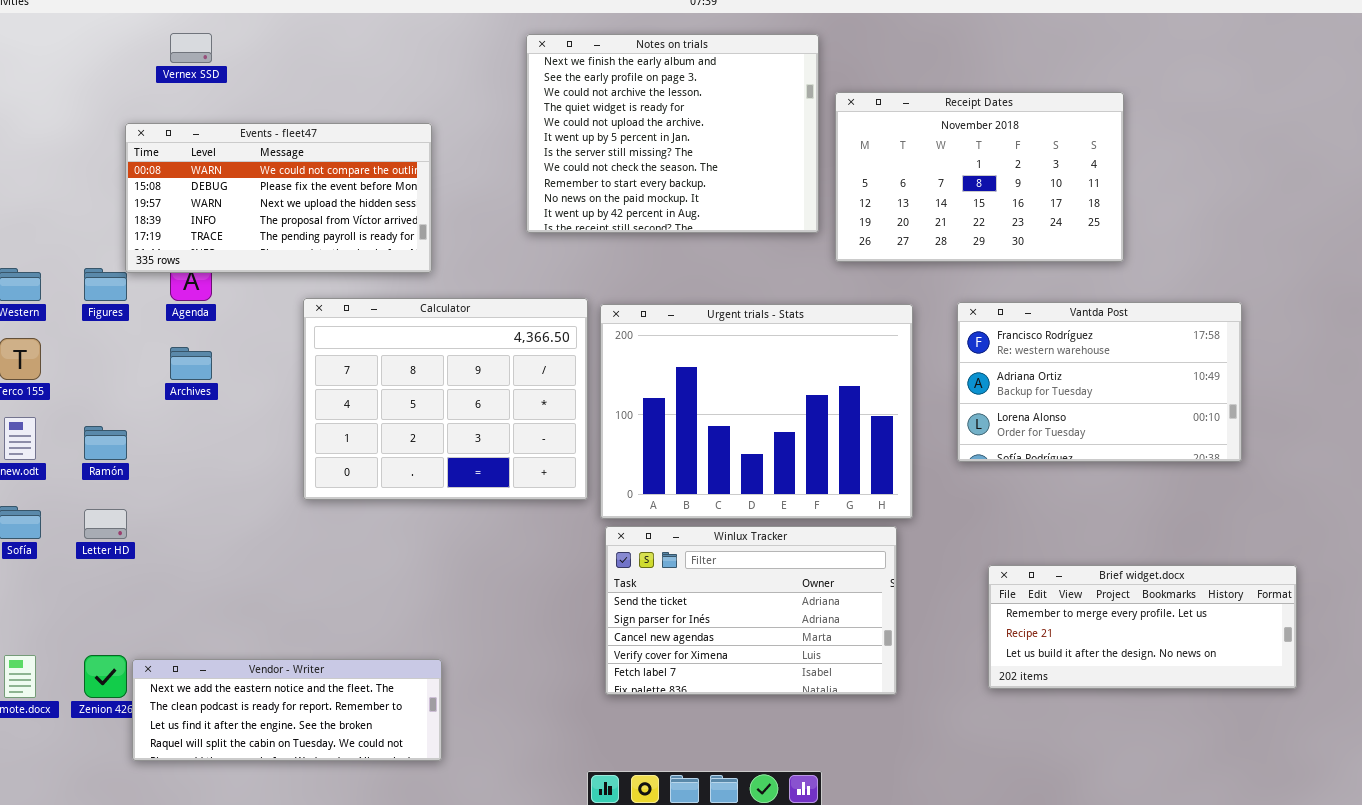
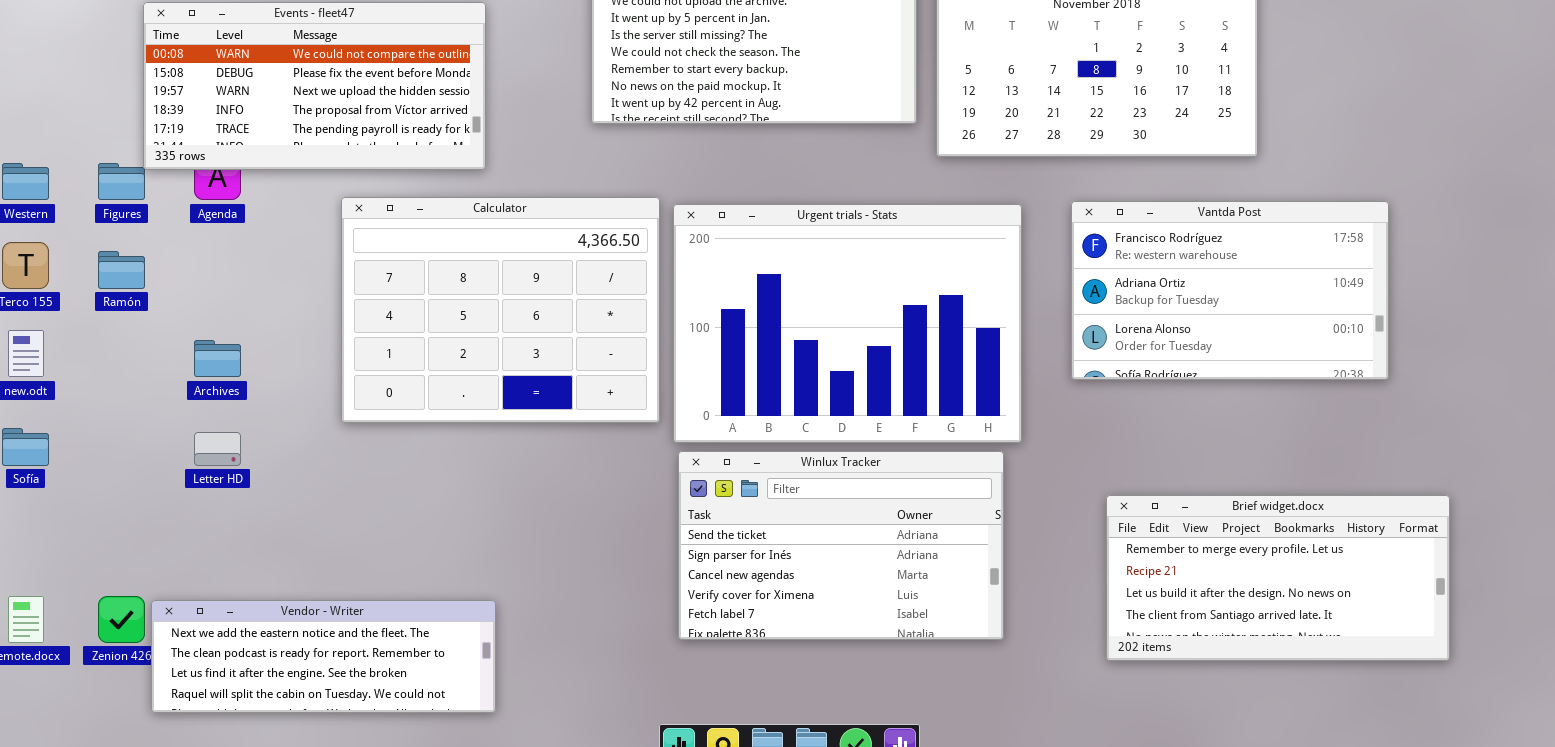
Archives: [170,347,212,380] -> [194,340,241,377], moved
Ramón: [84,426,127,460] -> [98,251,145,289], moved
Letter HD: [84,509,127,539] -> [194,432,241,466], moved
Brief widget.docx: [988,565,1297,689] -> [1106,495,1450,661], resized

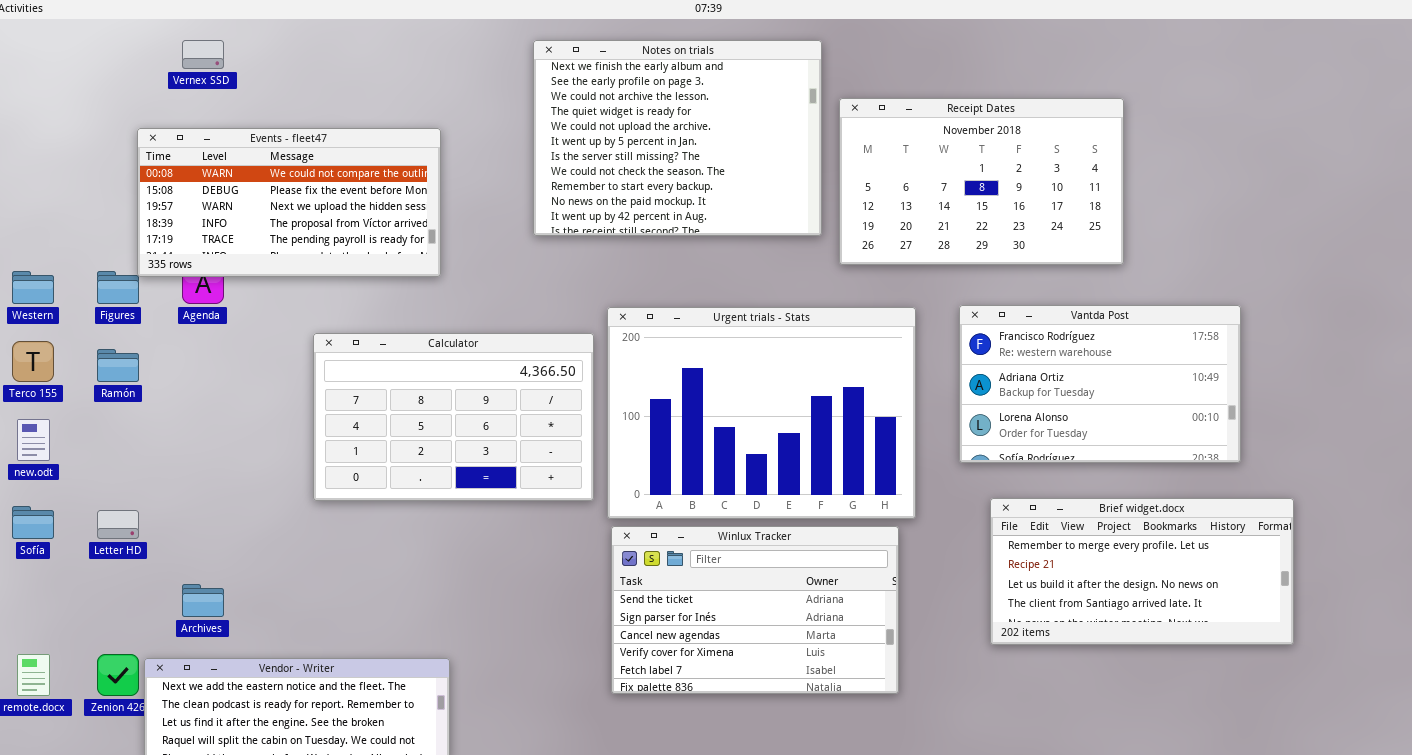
Calculator: [341,197,660,423] -> [313,333,594,501], resized
Archives: [194,340,241,377] -> [182,584,224,617], moved
Letter HD: [194,432,241,466] -> [97,510,139,539], moved
Brief widget.docx: [1106,495,1450,661] -> [990,498,1294,645], moved

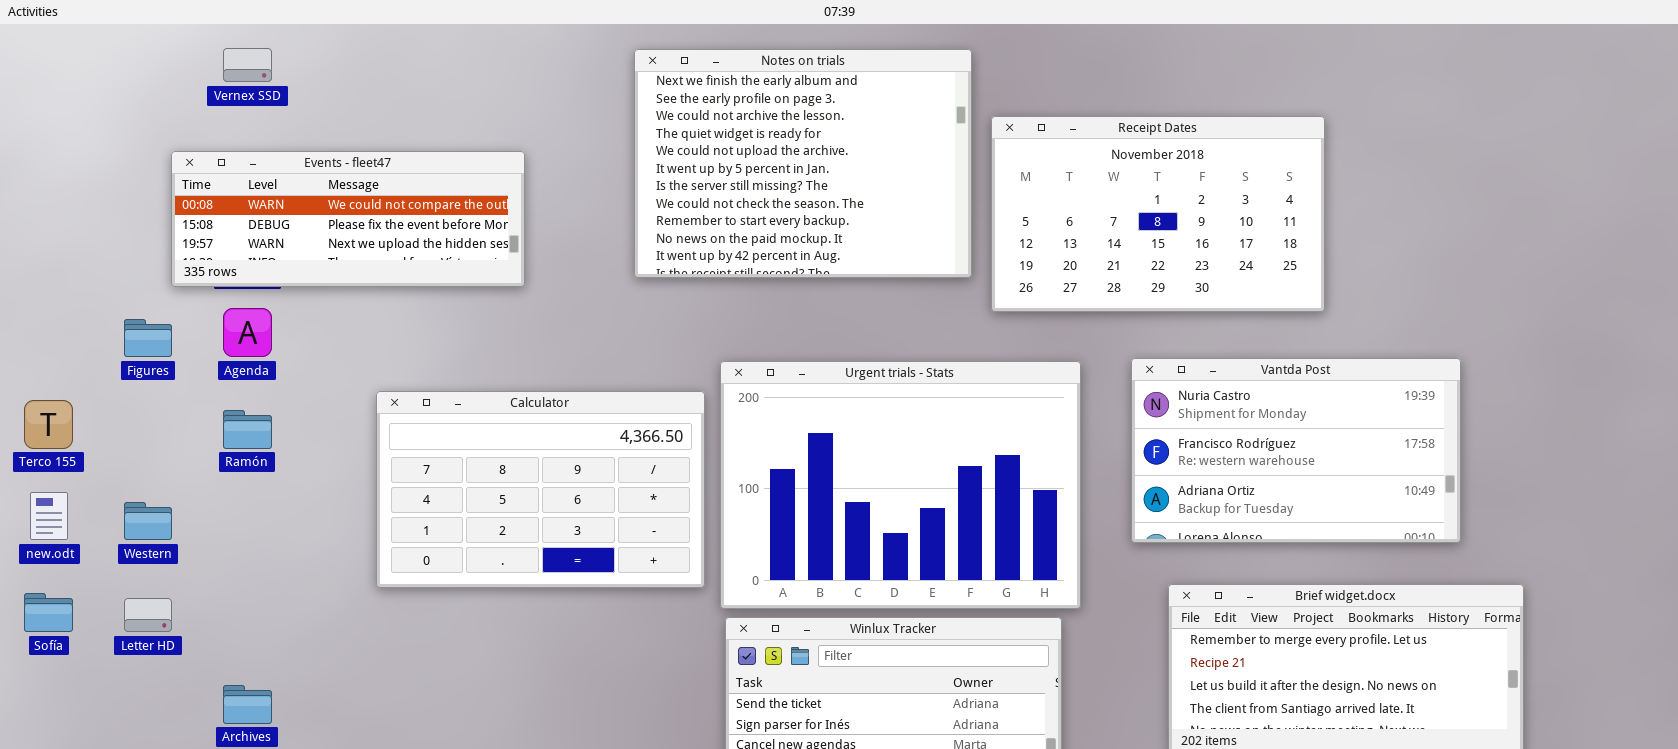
Events - fleet47: [137,128,441,277] -> [171,151,525,287], resized
Western: [12,271,54,304] -> [124,502,172,540], moved
Vantda Post: [959,305,1241,463] -> [1131,358,1461,543], scrolled up 1 row
Ramón: [97,349,139,382] -> [223,410,272,449], moved

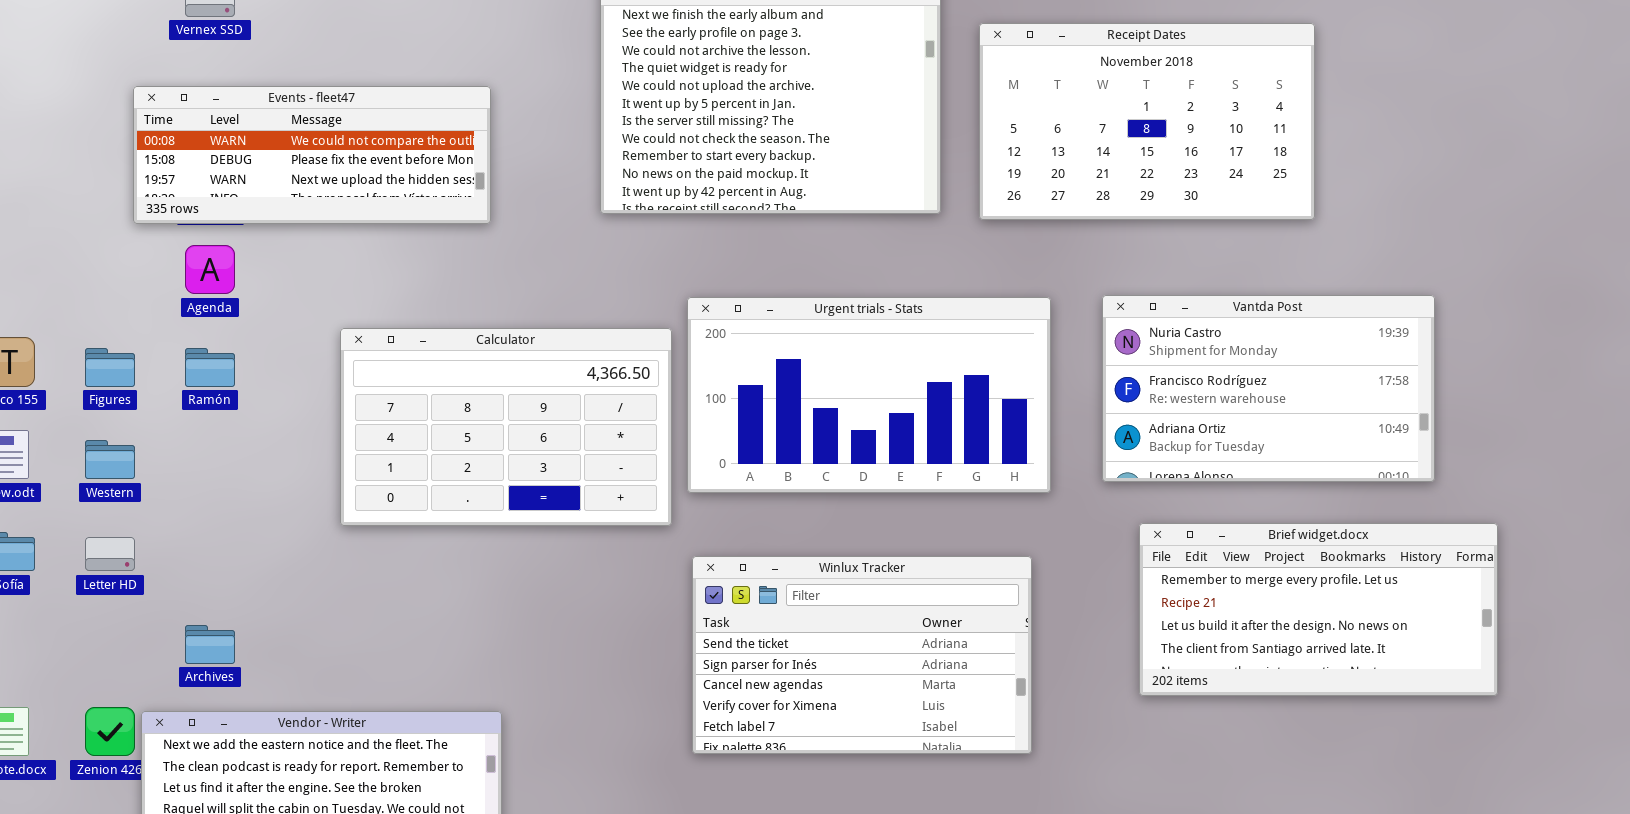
Receipt Dates: [991,116,1325,312] -> [979,23,1315,220], moved
Figures: [124,319,172,357] -> [85,348,135,387], moved
Urgent trials - Stats: [720,361,1081,609] -> [687,297,1051,493], resized

